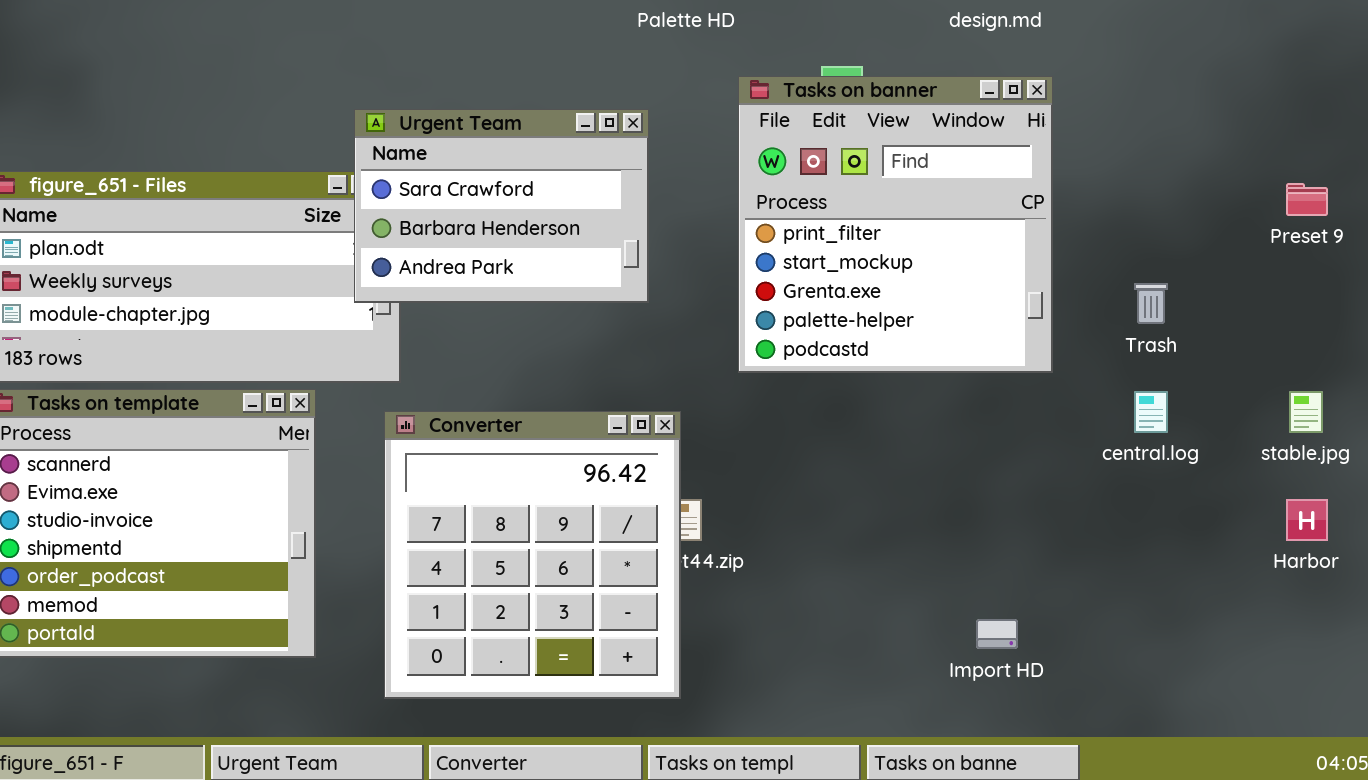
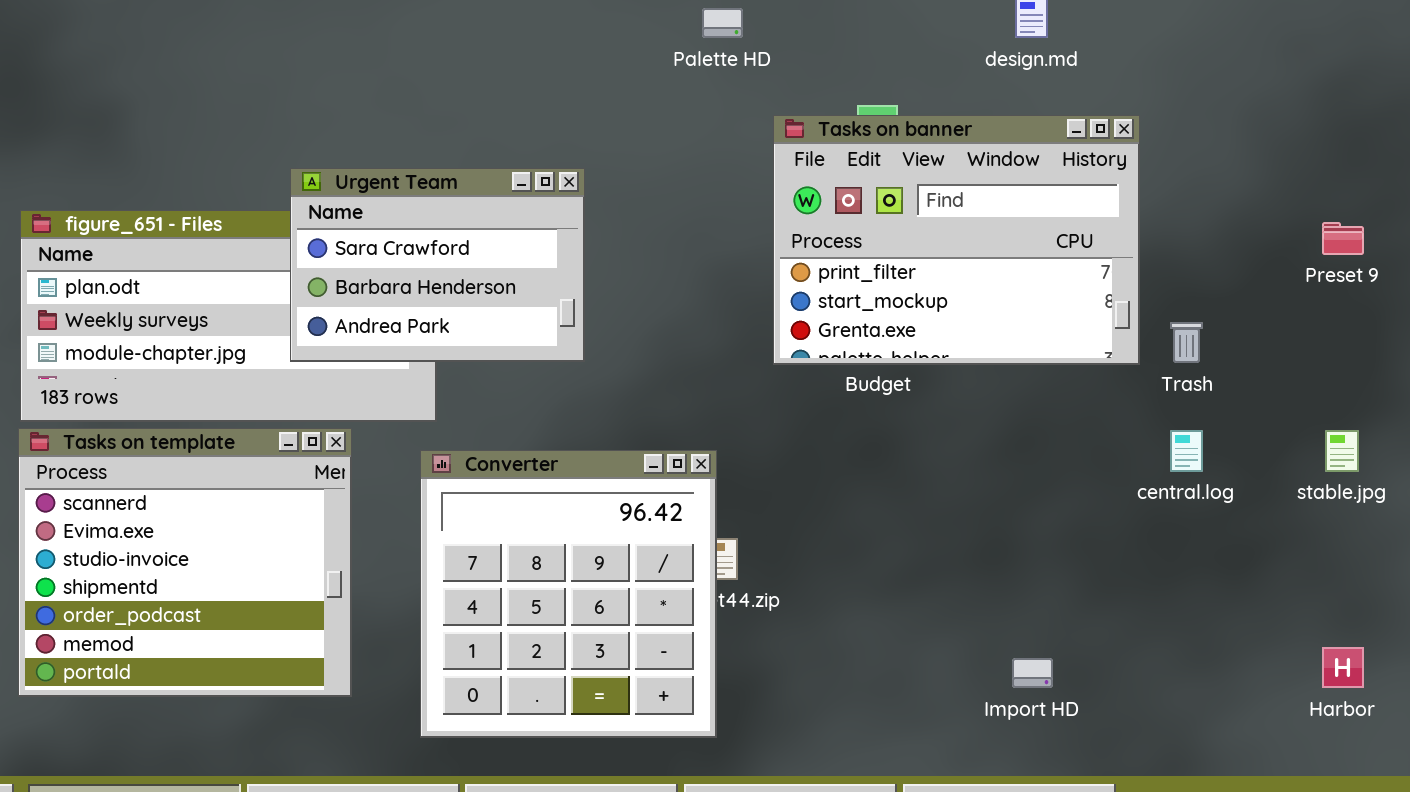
Tasks on banner: [738,76,1053,373] -> [773,115,1140,365], resized
Urgent Team: [354,109,649,303] -> [290,168,585,362], moved
Harbor: [1286,499,1328,541] -> [1322,647,1364,688], moved

